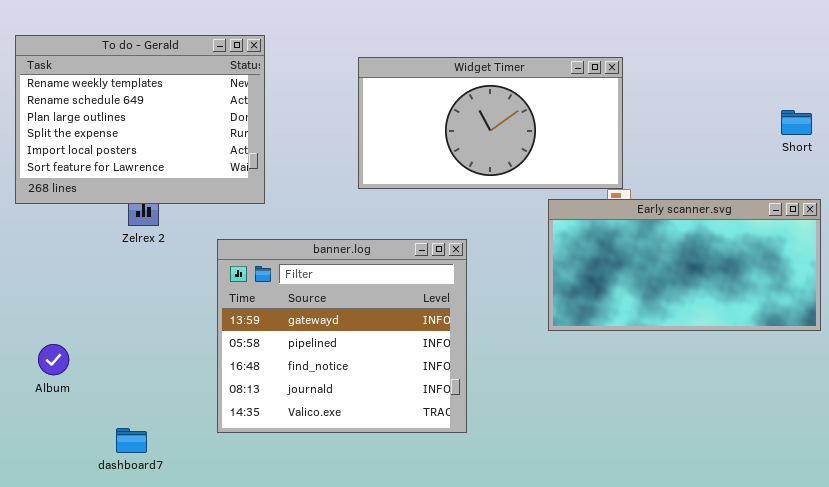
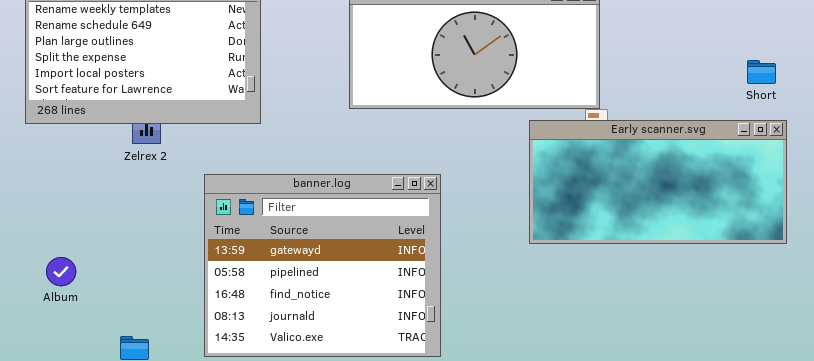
Short: [781,110,812,135] -> [747,60,776,84], moved
banner.log: [217,239,467,433] -> [204,174,441,357], moved

